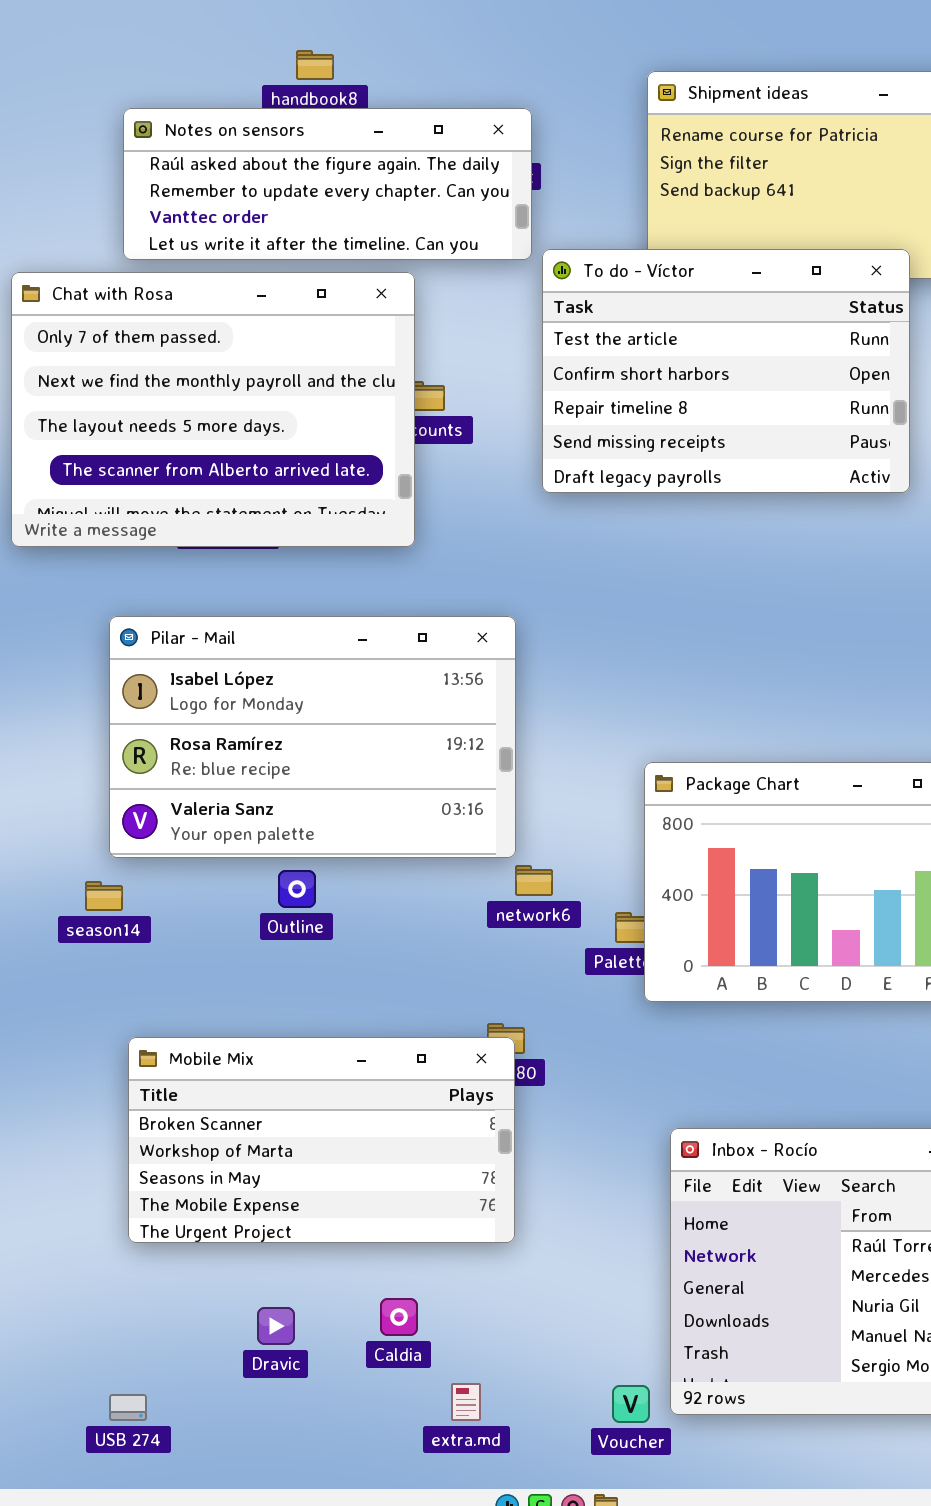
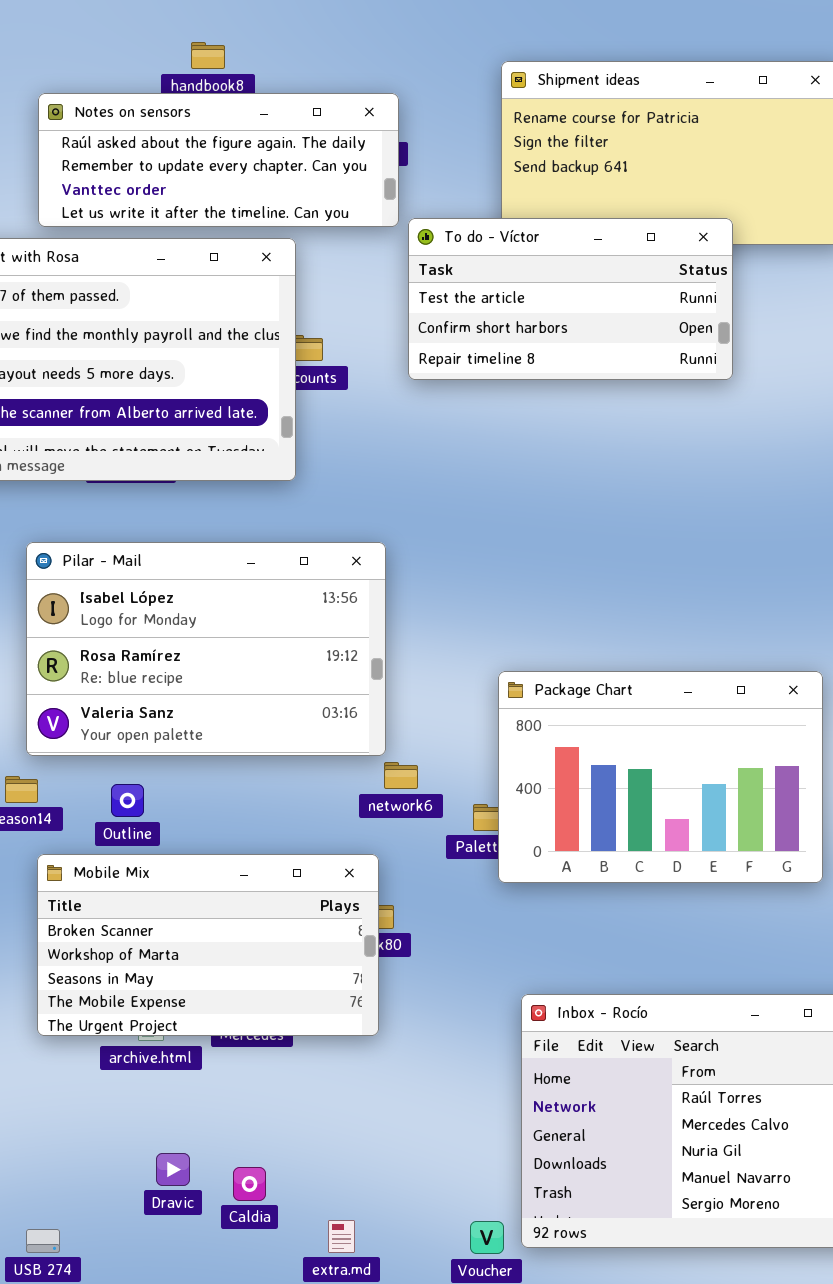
To do - Víctor: [542,249,910,493] -> [408,218,733,380], resized
Outline: [278,870,316,908] -> [111,784,144,817], moved
Mobile Mix: [128,1037,515,1243] -> [37,854,379,1036], moved
Caldia: [380,1298,418,1336] -> [233,1167,266,1201], moved

